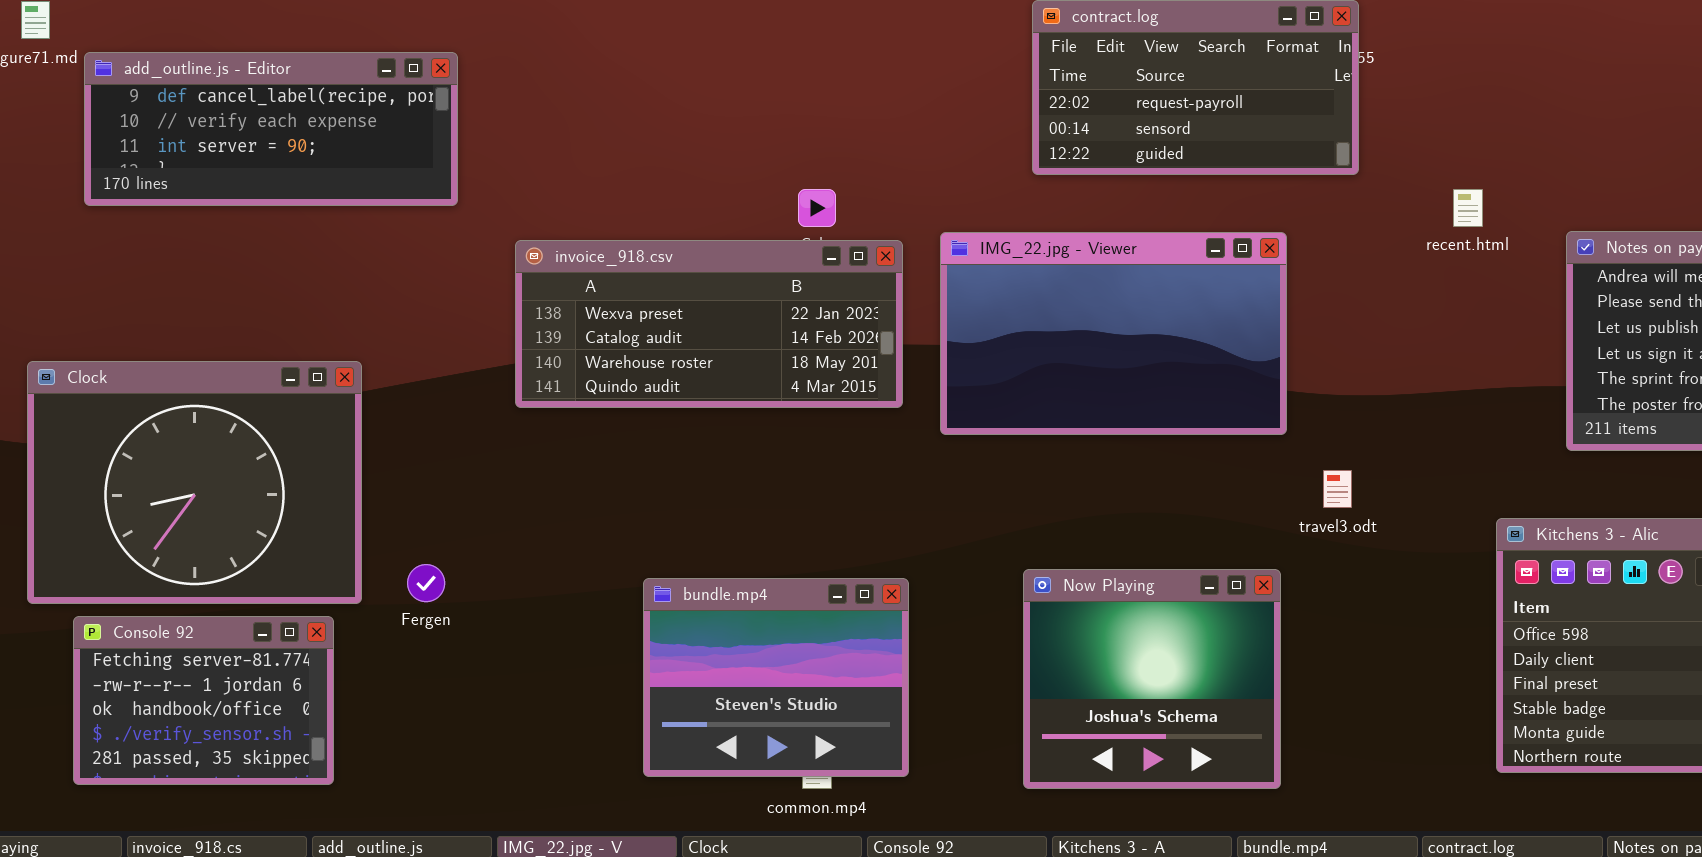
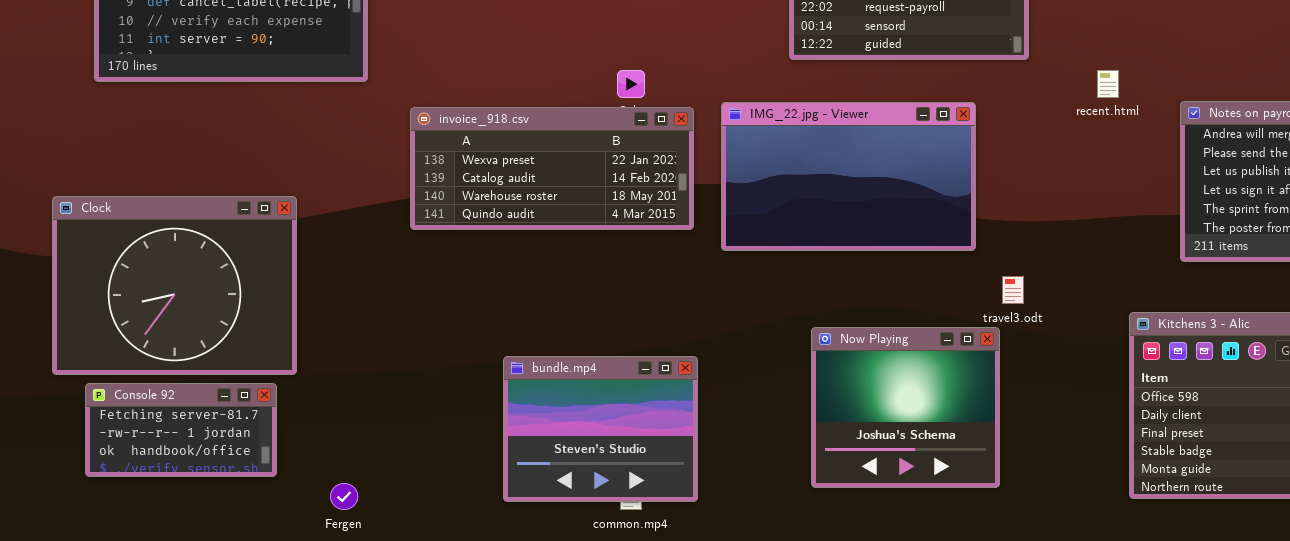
Fergen: [407,564,445,602] -> [330,483,358,510], moved
Now Playing: [1023,569,1281,789] -> [811,327,1000,488], moved
Console 92: [73,616,334,785] -> [85,383,277,477], resized

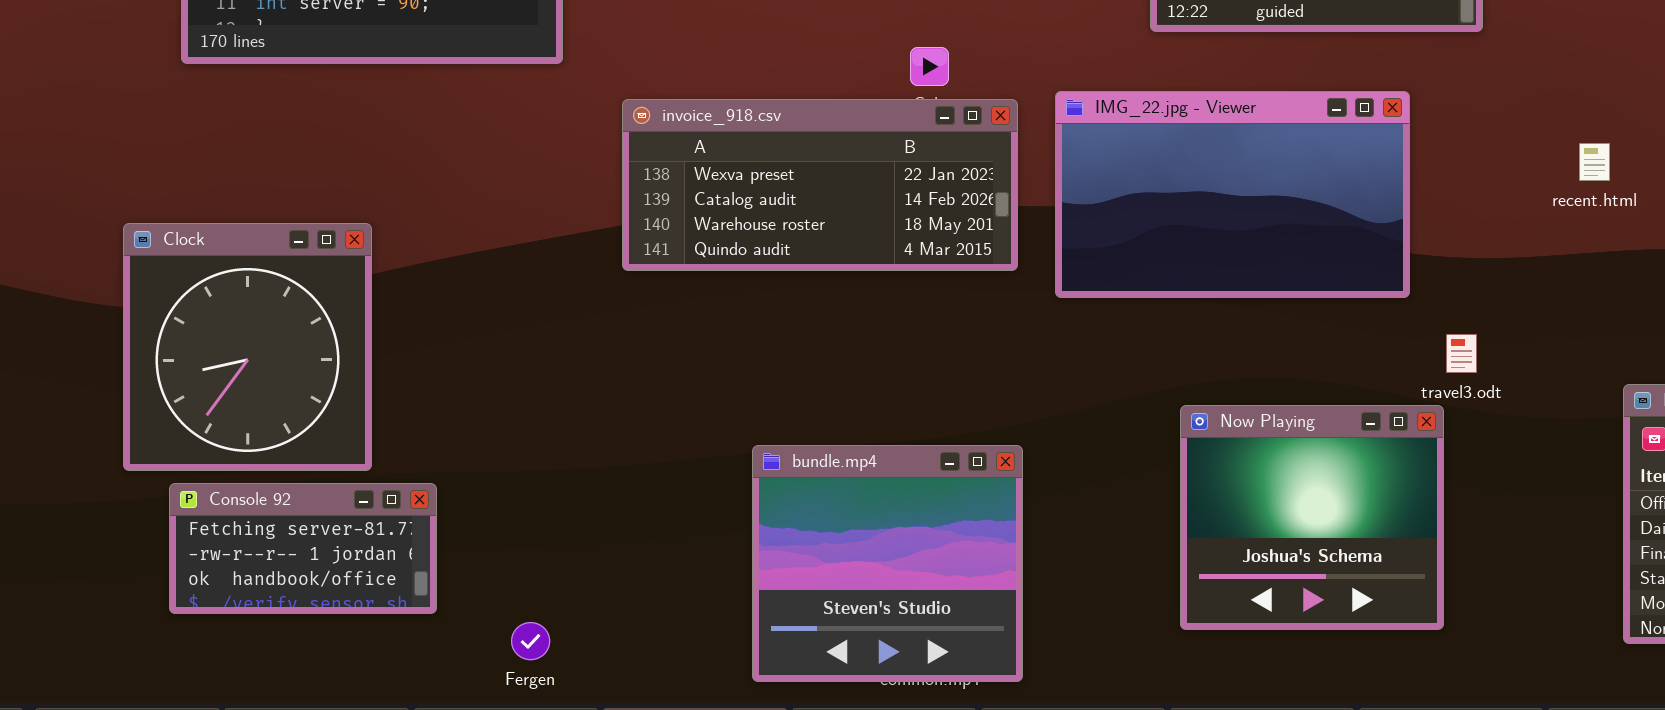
recent.html: [1097,70,1119,98] -> [1579,143,1610,181], moved
Clock: [52,196,297,375] -> [123,223,372,471], resized
bundle.mp4: [503,356,698,502] -> [752,445,1023,682], resized

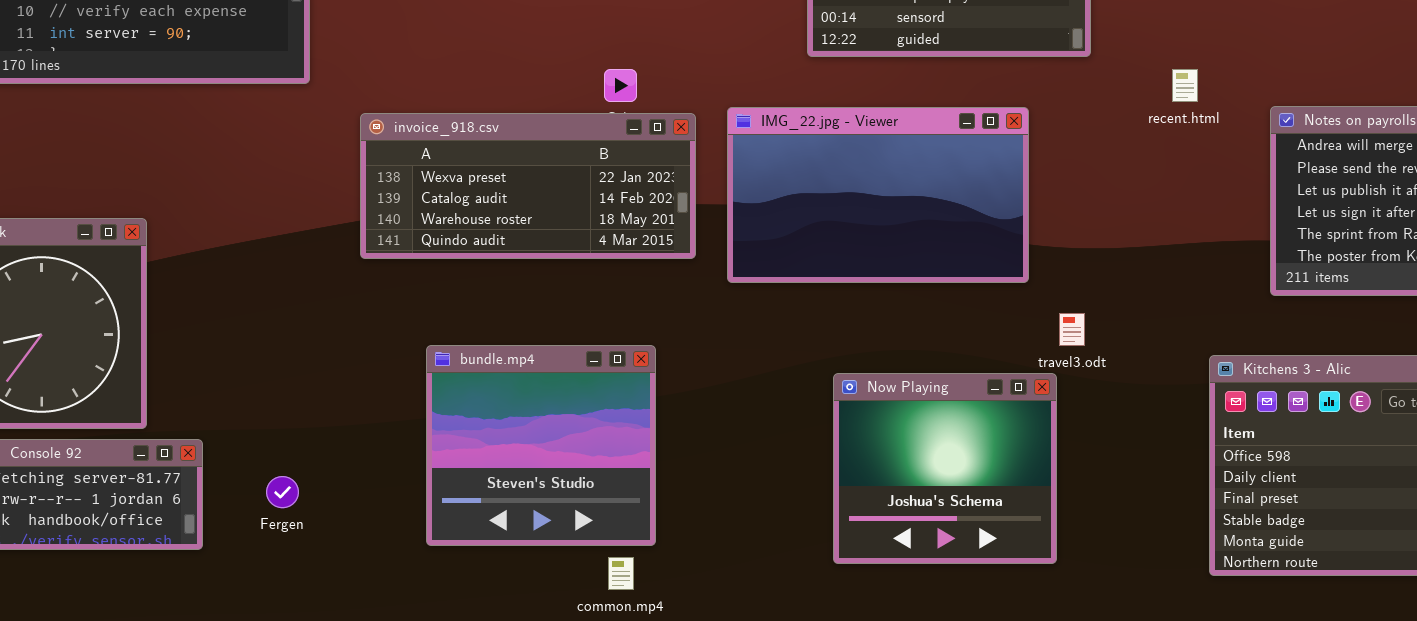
recent.html: [1579,143,1610,181] -> [1172,69,1198,102], moved
bundle.mp4: [752,445,1023,682] -> [426,345,656,546], moved
Fergen: [511,622,550,660] -> [266,476,299,508], moved

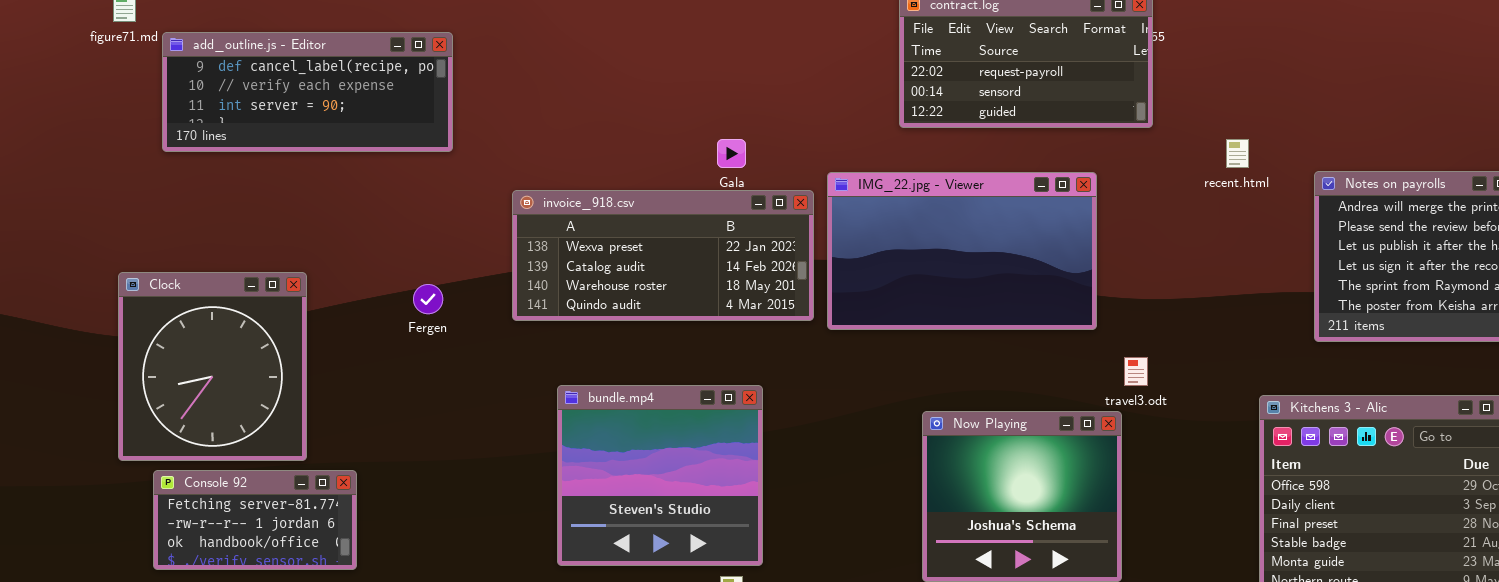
invoice_918.csv: [360,113,696,259] -> [512,190,814,321], moved
Fergen: [266,476,299,508] -> [413,284,443,314], moved

